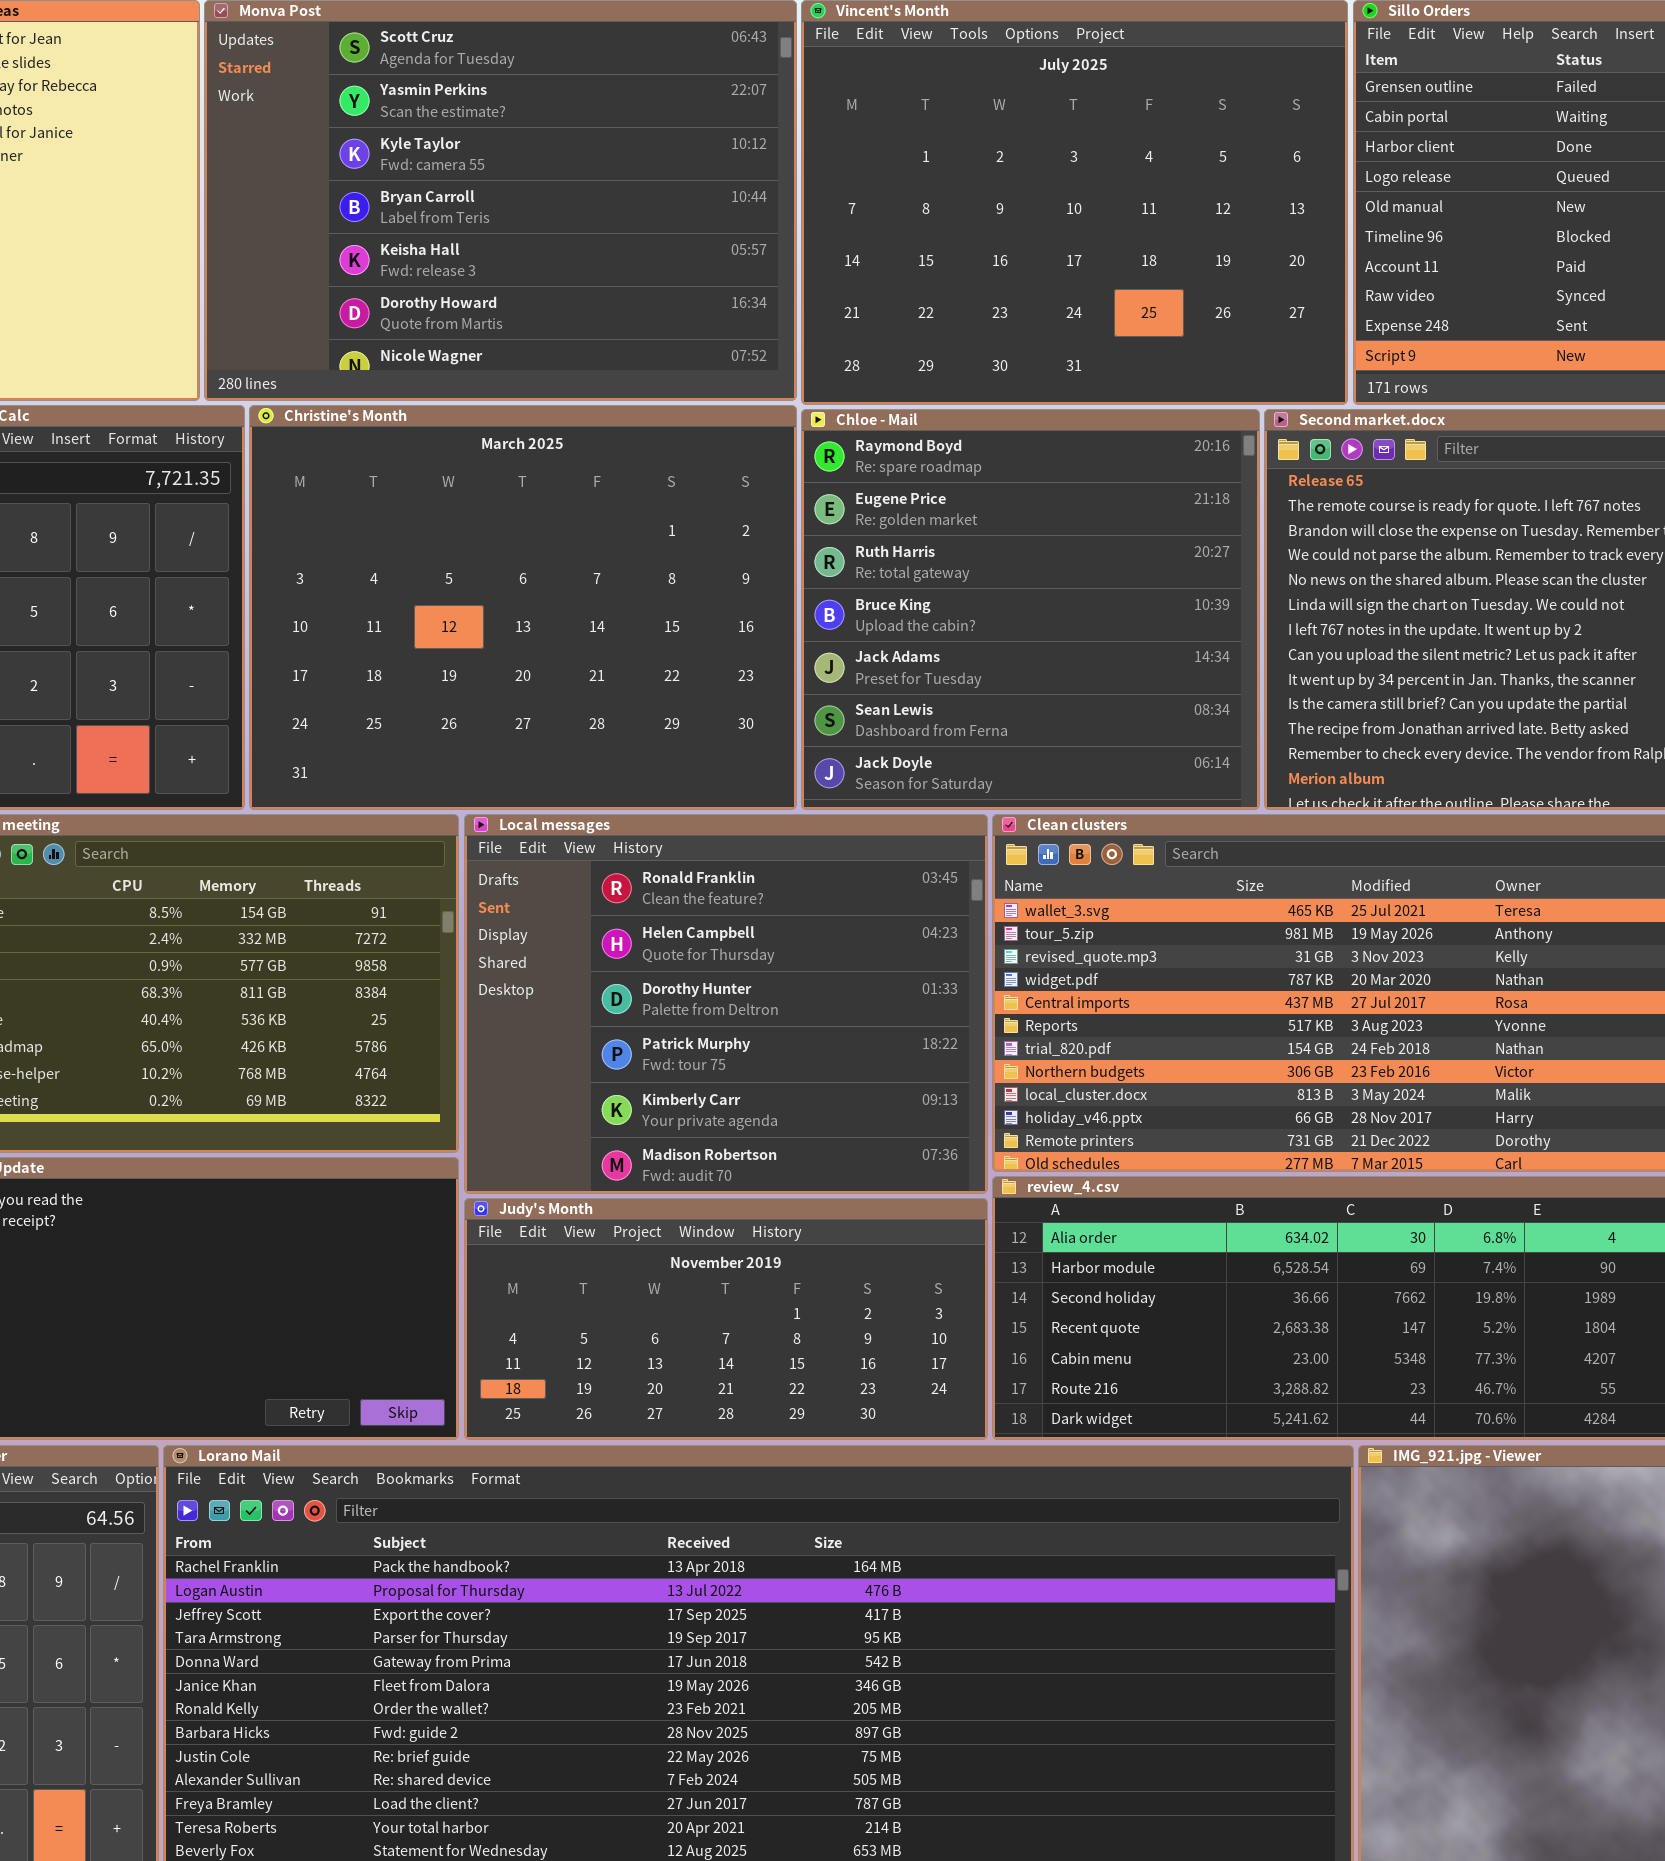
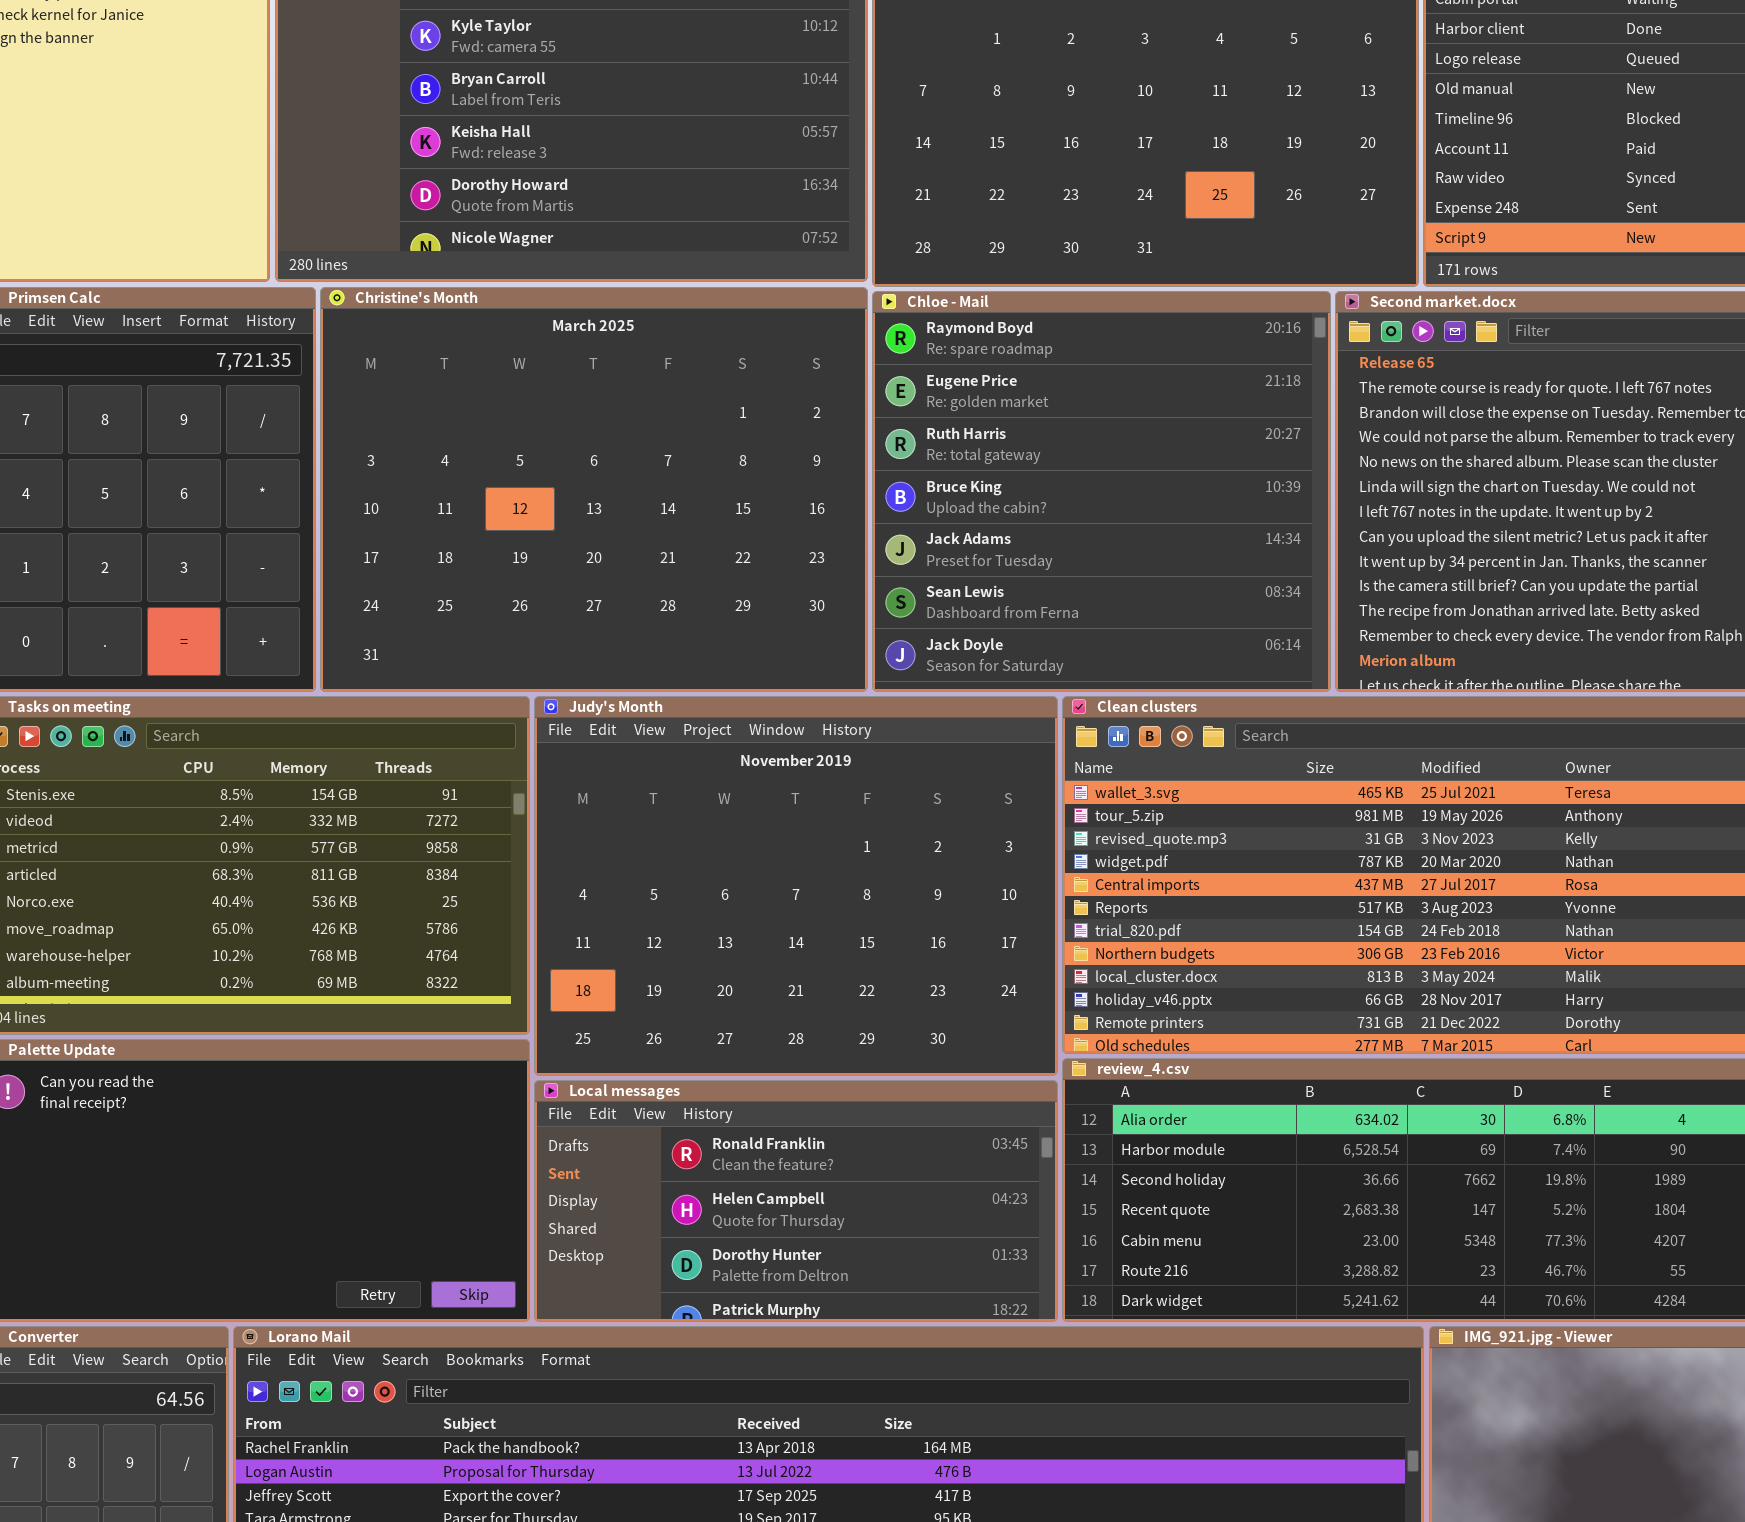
Local messages: [464,814,988,1194] -> [534,1080,1058,1322], moved, resized
Judy's Month: [464,1198,988,1440] -> [534,696,1058,1076], moved, resized

